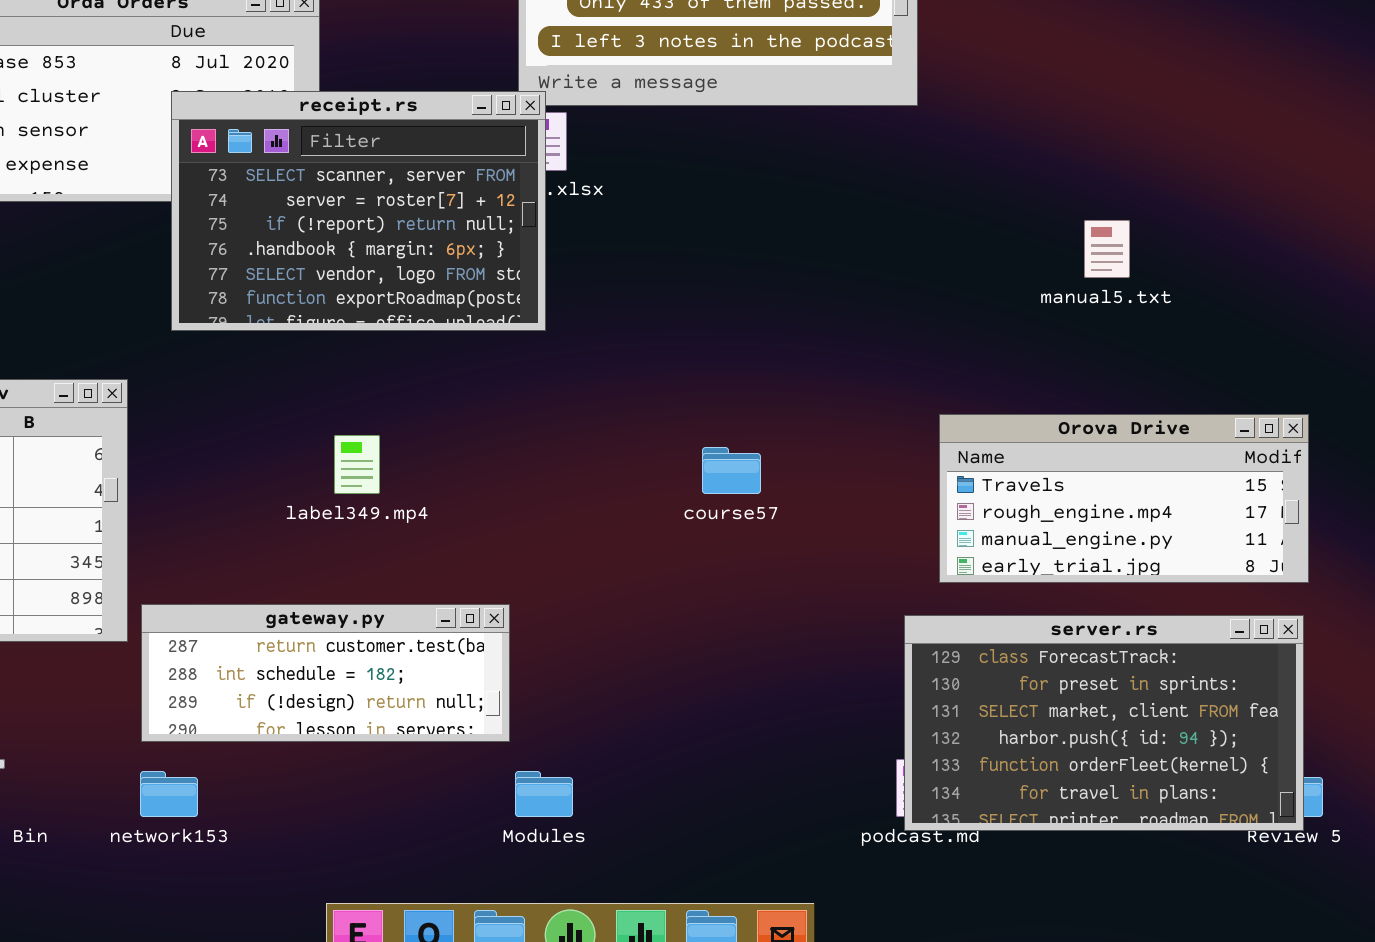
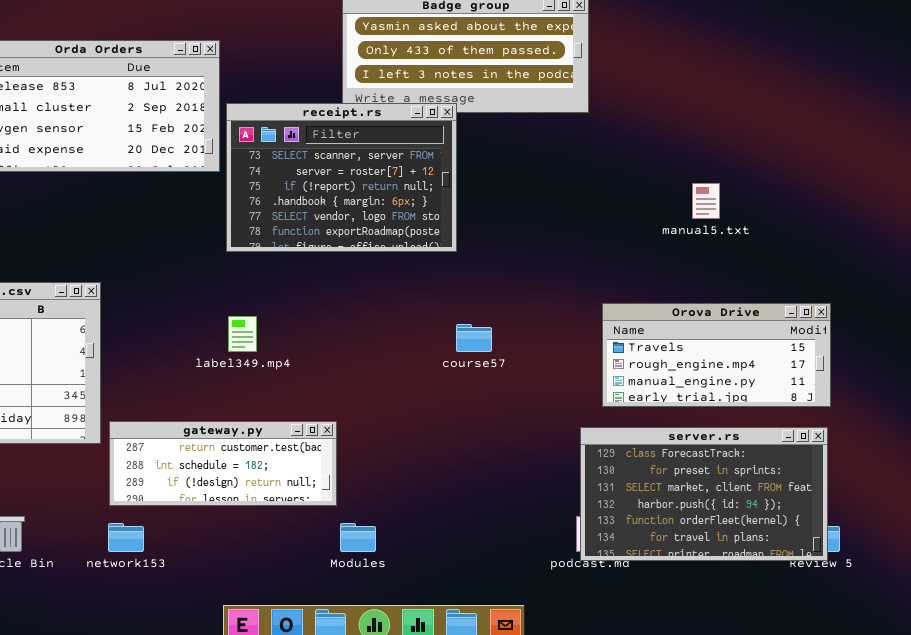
receipt.rs: [171,91,546,331] -> [226,103,457,252], moved

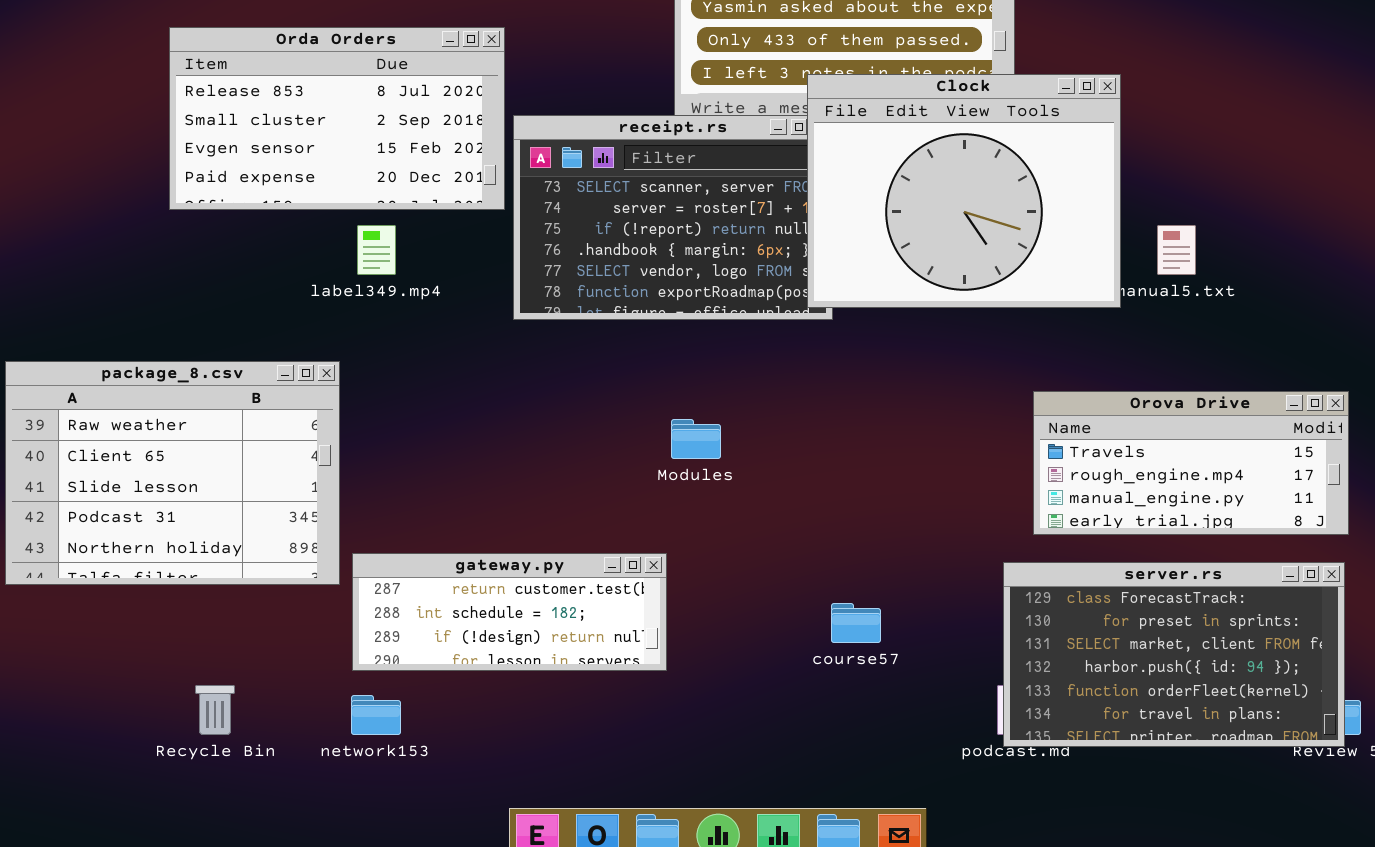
Clock: none -> [807,74,1121,308], opened
label349.mp4: [228,316,257,352] -> [357,225,396,275], moved
course57: [456,324,492,352] -> [831,603,881,643], moved
Modules: [340,523,376,552] -> [671,419,721,459], moved

